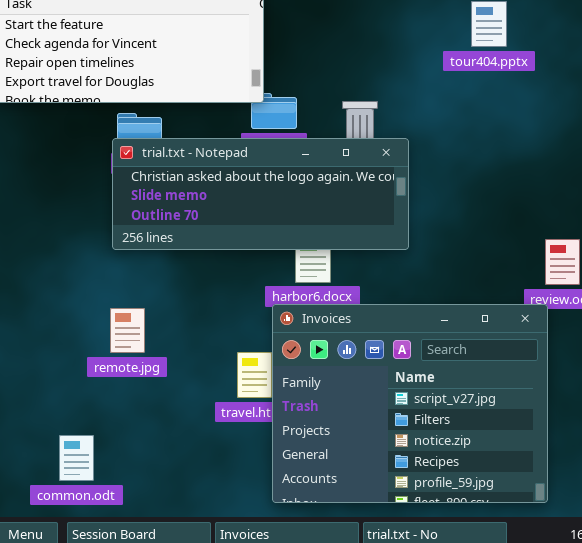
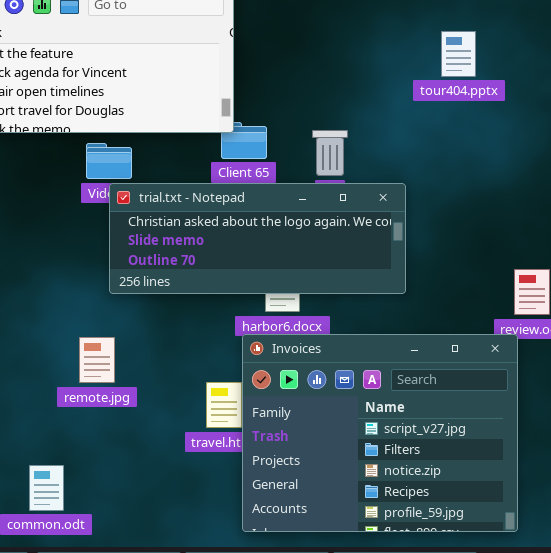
trial.txt - Notepad: [112,138,409,250] -> [109,183,406,294], moved

